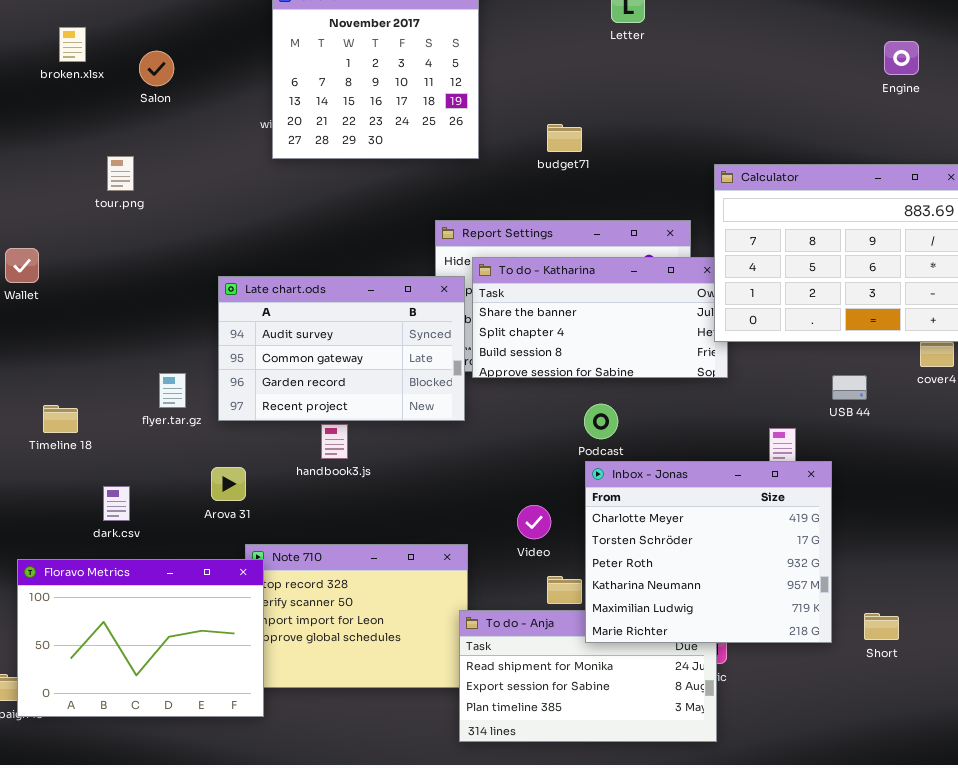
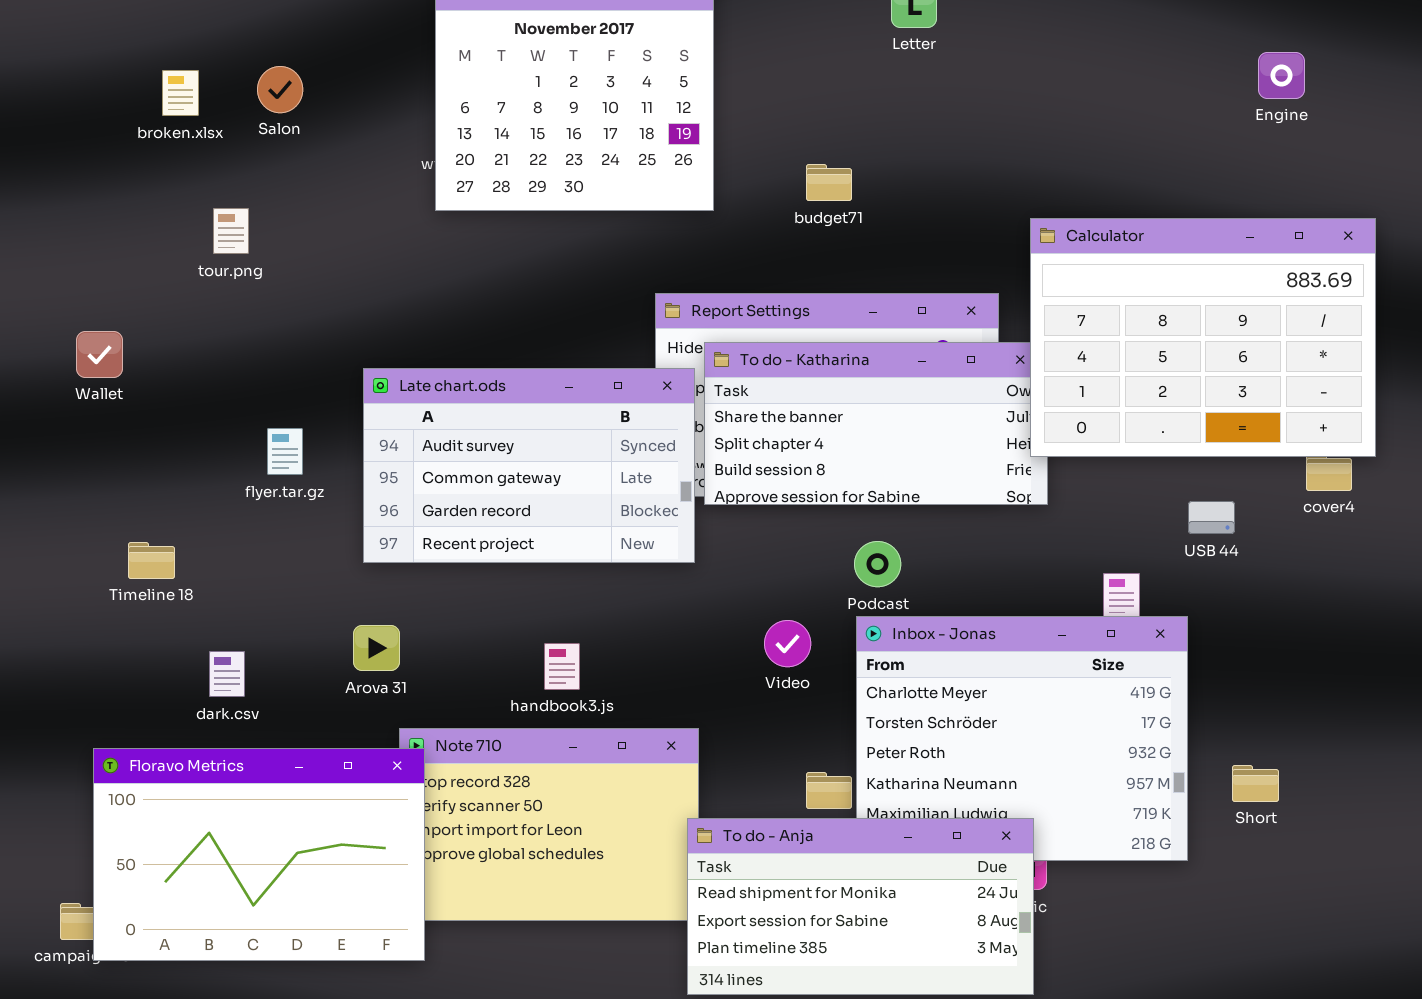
broken.xlsx: [59,27,86,62] -> [162,70,199,116], moved
flyer.tar.gz: [159,373,186,408] -> [267,428,303,475], moved
handbook3.js: [321,424,348,459] -> [544,643,580,690], moved
Video: [517,505,551,539] -> [764,620,811,667], moved
To do - Anja: [459,610,717,742] -> [687,818,1034,995], raised
Short: [864,613,899,640] -> [1232,765,1279,802], moved

